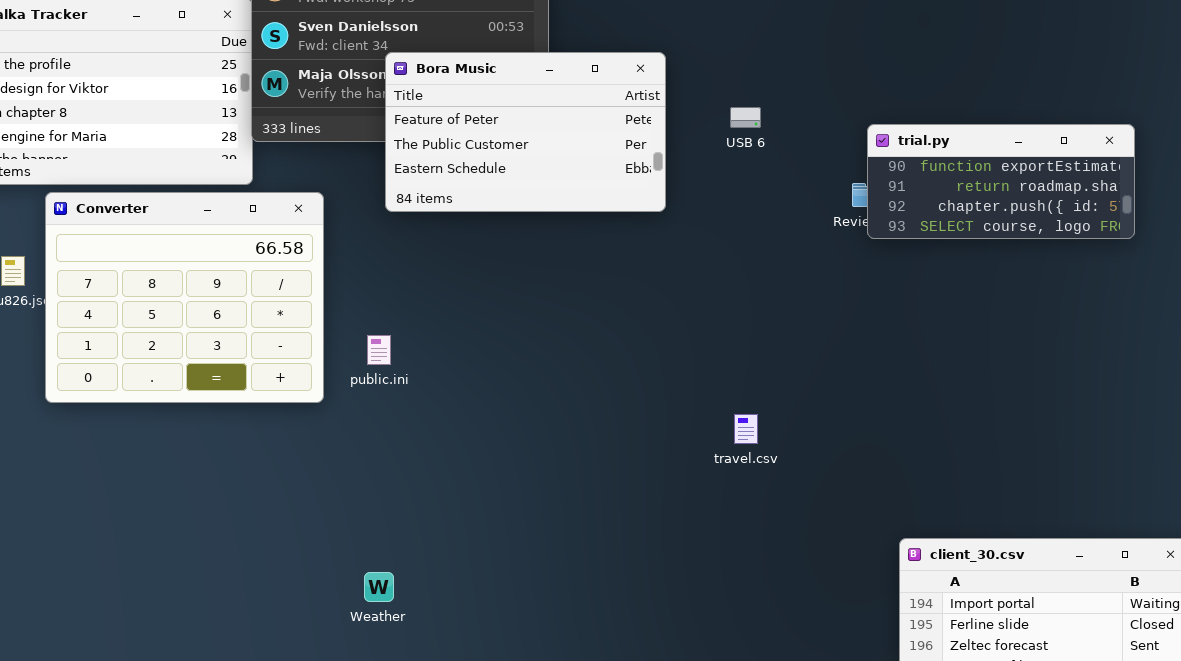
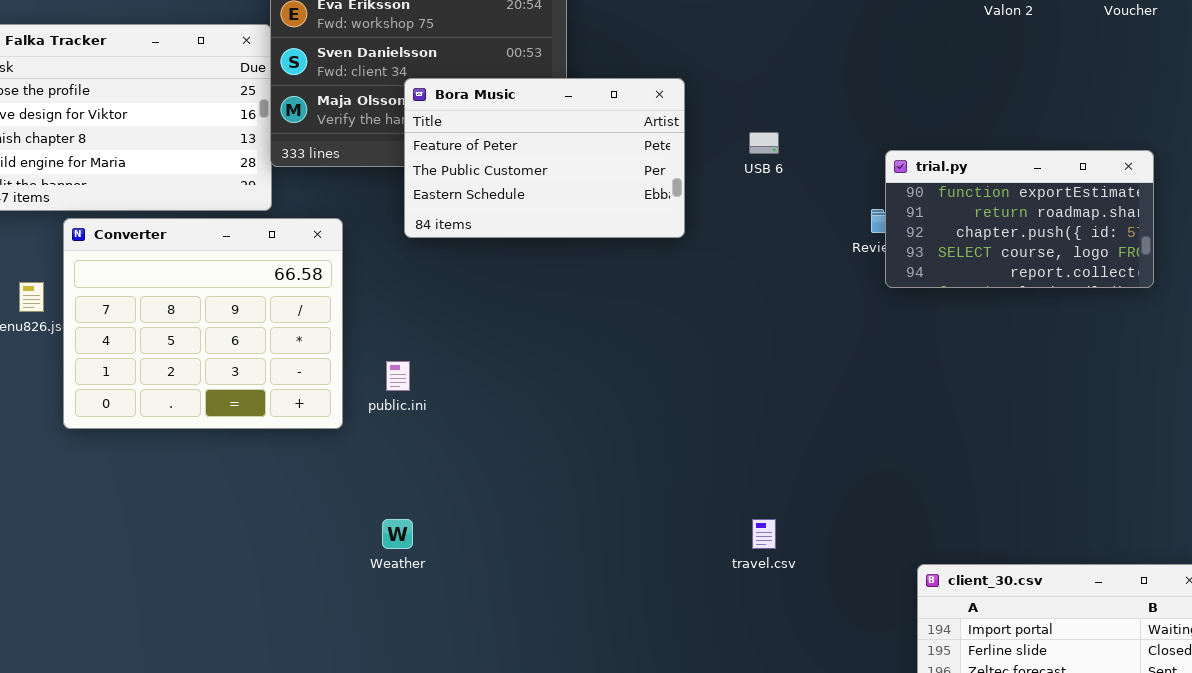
trial.py: [867,124,1135,239] -> [885,150,1154,288], resized
travel.csv: [734,414,758,444] -> [752,519,776,549], moved
Weather: [364,572,394,602] -> [382,519,413,549], moved

